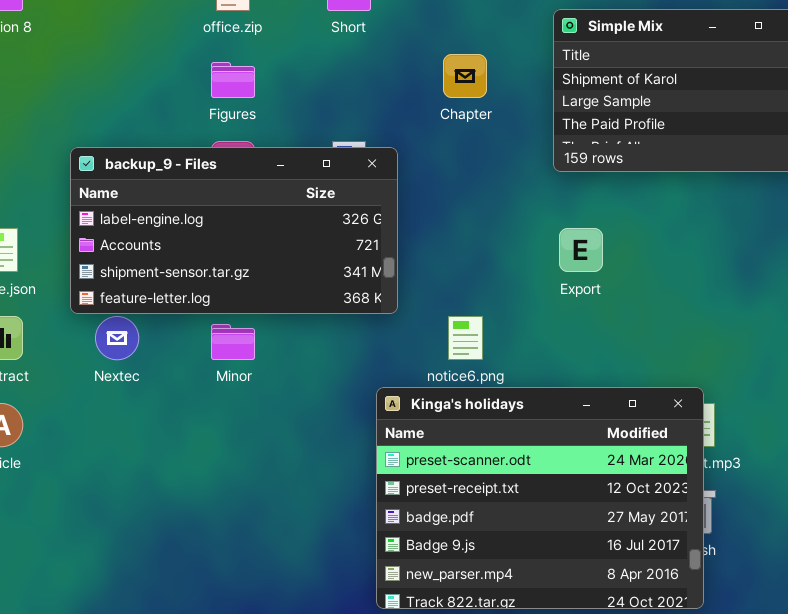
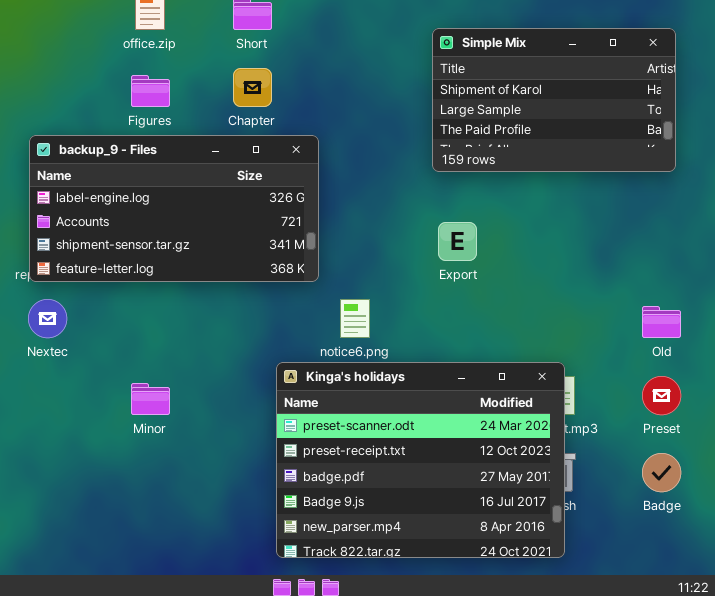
Chapter: [443,54,487,98] -> [233,68,272,107], moved
backup_9 - Files: [70,147,398,314] -> [29,135,319,282], moved
Minor: [211,324,255,360] -> [131,383,170,415], moved

